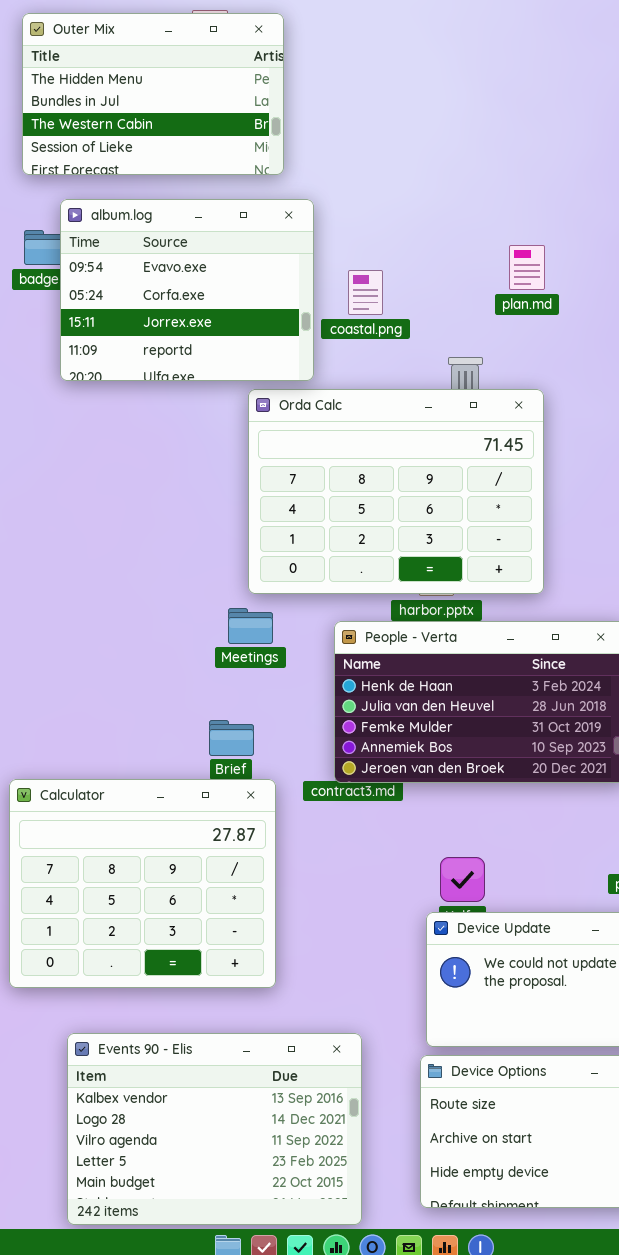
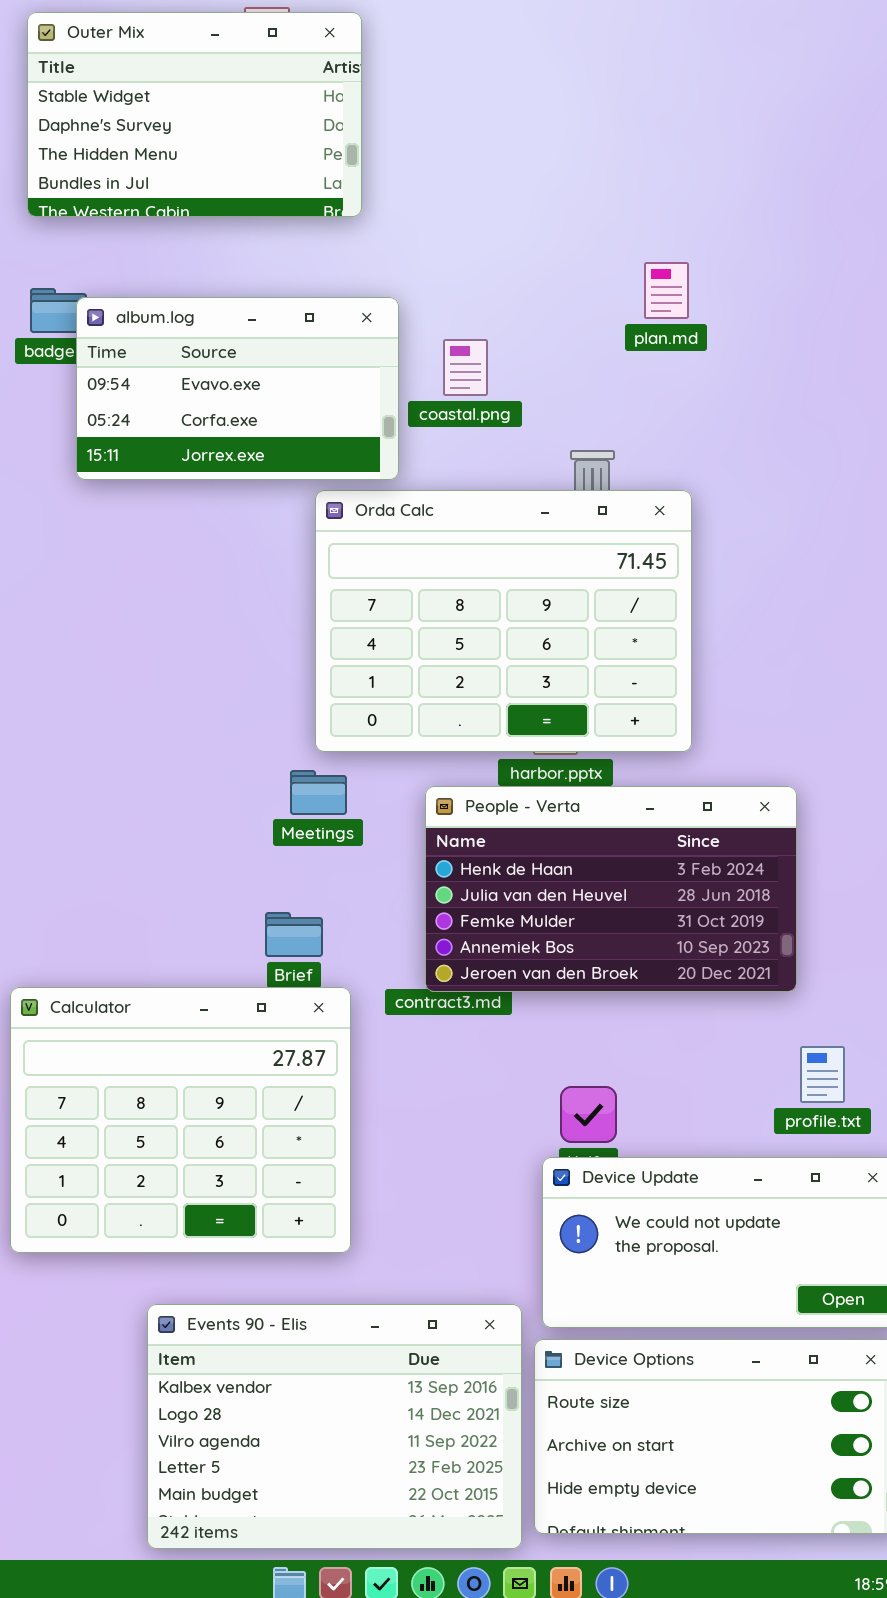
Outer Mix: [22,13,284,175] -> [27,12,362,217], scrolled up 2 rows
album.log: [60,199,314,381] -> [76,297,399,480], resized
plan.md: [509,245,545,290] -> [644,262,689,319], moved
Events 90 - Elis: [67,1033,362,1225] -> [147,1304,522,1549], moved

